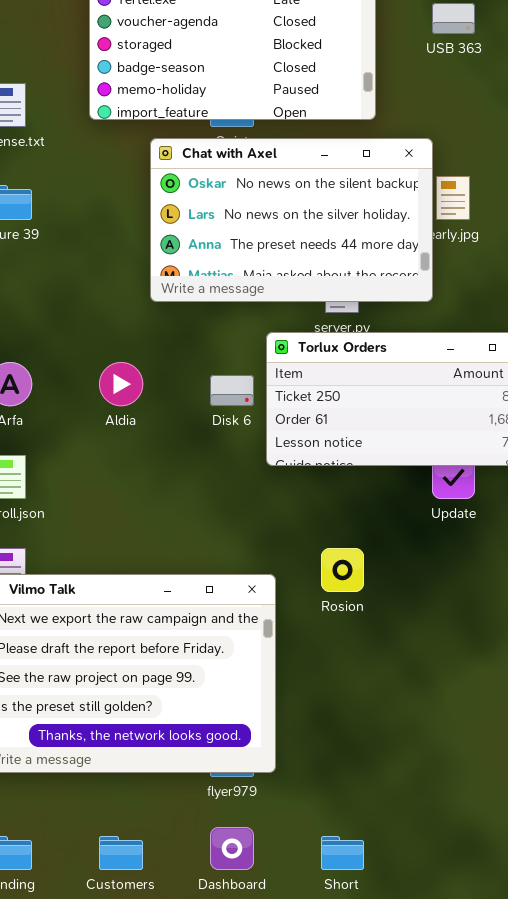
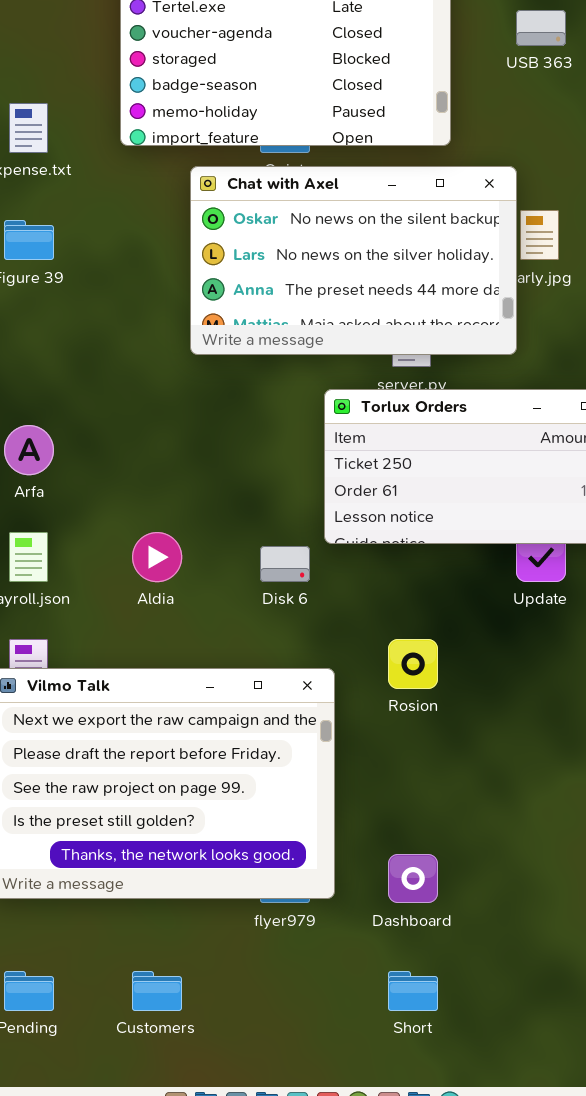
Aldia: [99,362,143,406] -> [132,532,182,582], moved
Disk 6: [210,375,254,406] -> [260,546,310,582], moved
Dashboard: [210,827,254,870] -> [388,854,438,903], moved

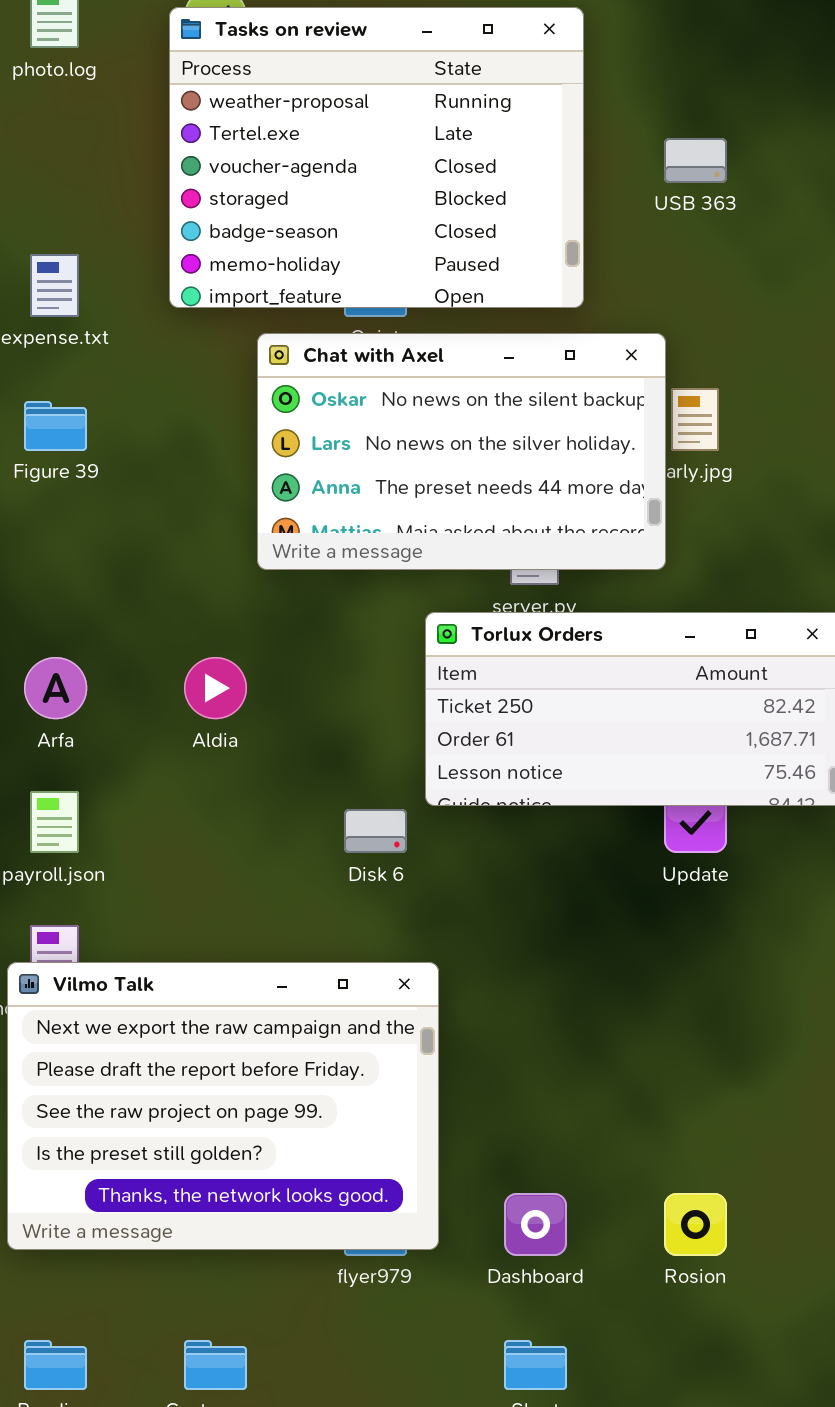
Aldia: [132,532,182,582] -> [184,657,247,719], moved
Rosion: [388,639,438,689] -> [664,1193,727,1256], moved

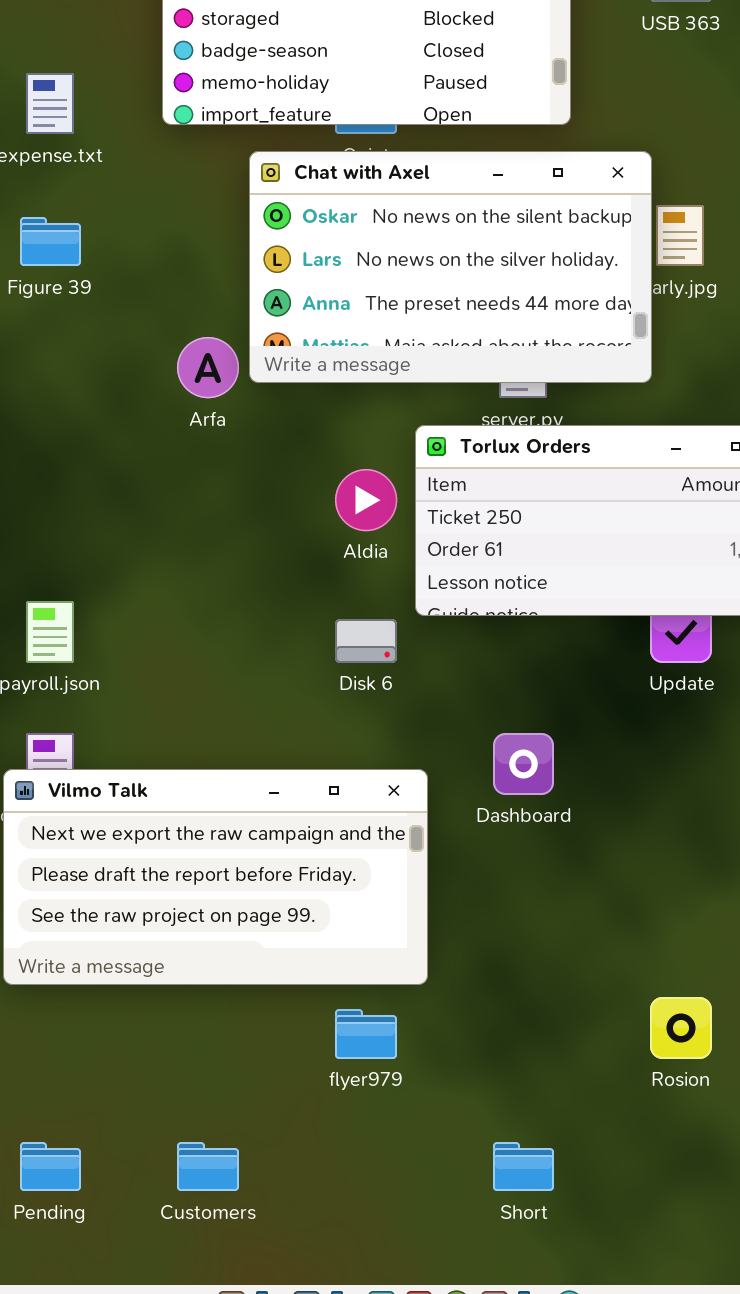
Arfa: [24,657,87,719] -> [177,337,239,398], moved
Aldia: [184,657,247,719] -> [335,469,397,531], moved
Vilmo Talk: [7,962,439,1250] -> [3,769,428,985], resized
Dashboard: [504,1193,567,1256] -> [493,733,554,795], moved

